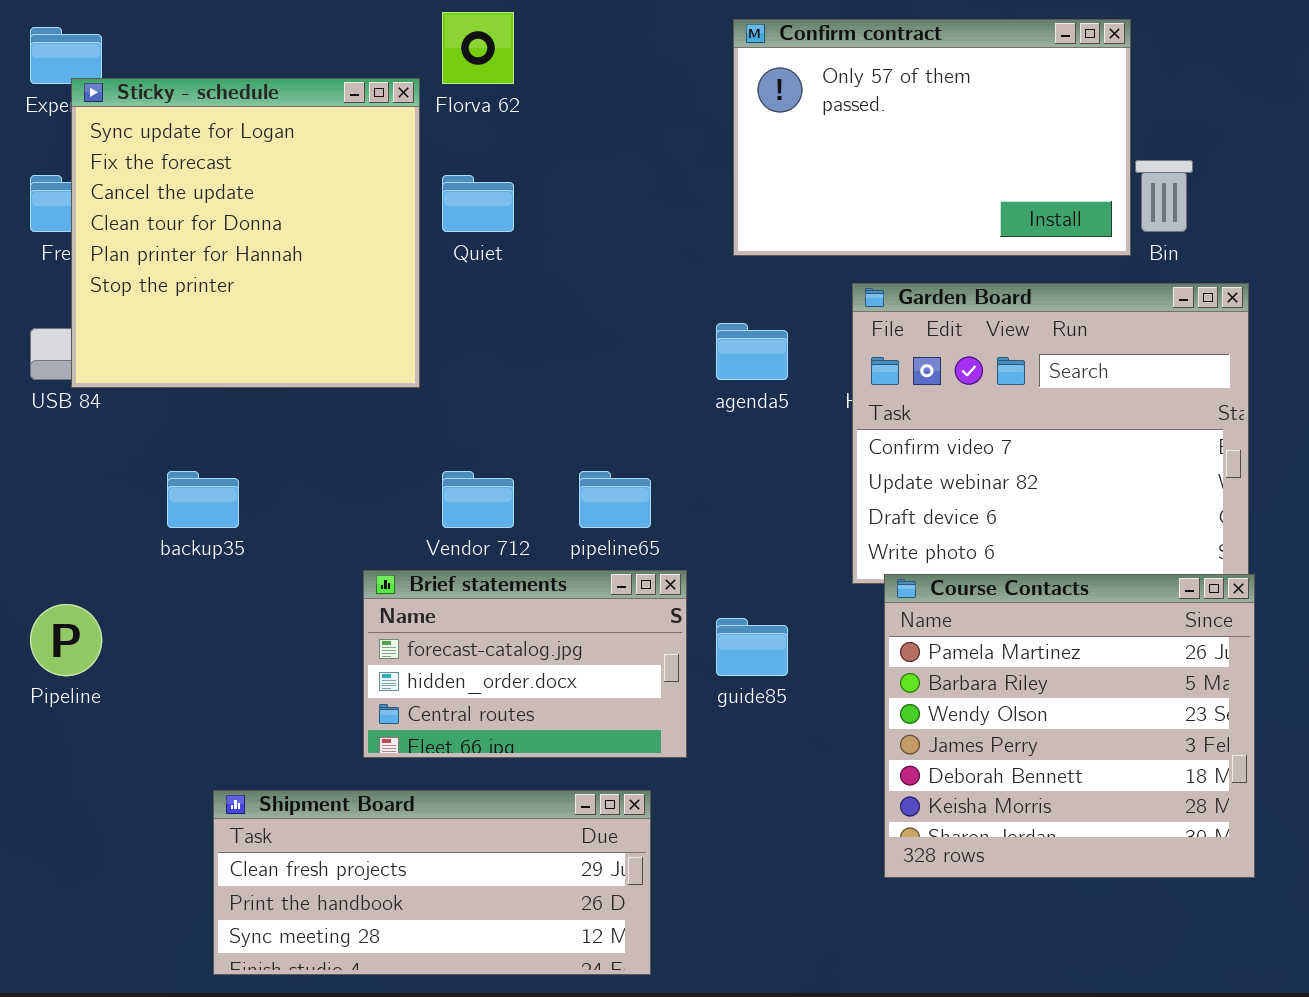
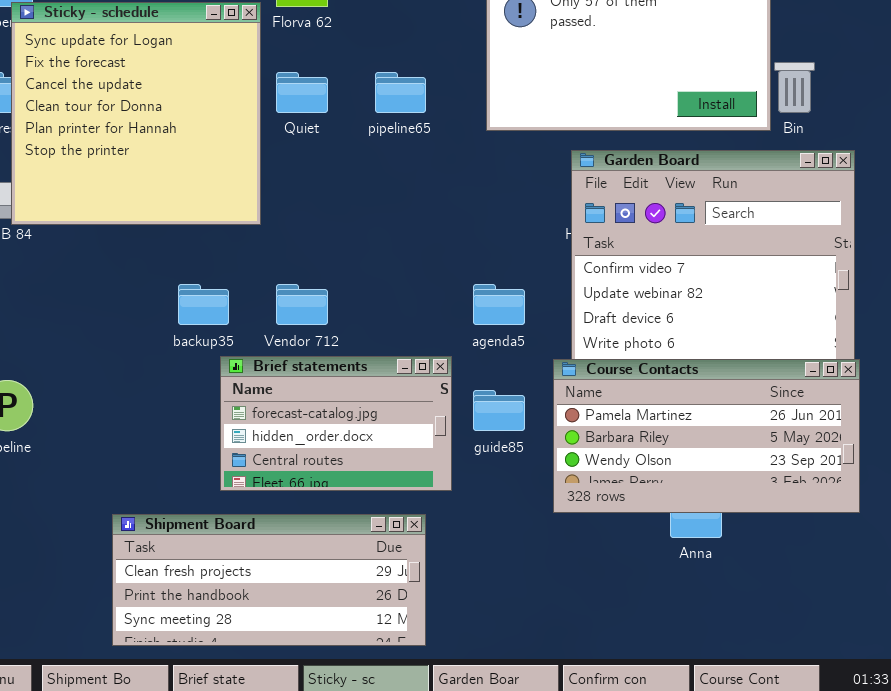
agenda5: [716,323,788,380] -> [473,284,525,325], moved
backup35: [167,471,239,528] -> [178,284,229,325], moved
pipeline65: [579,471,651,528] -> [375,72,426,113], moved
Course Contacts: [884,574,1255,878] -> [553,359,860,513], resized

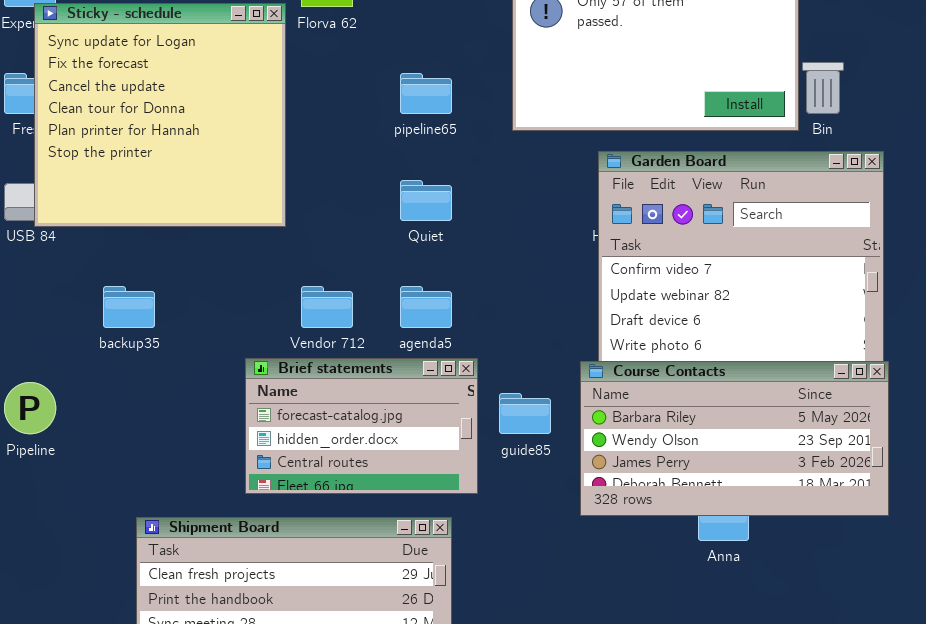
Quiet: [276,72,328,113] -> [400,180,452,221], moved
backup35: [178,284,229,325] -> [103,286,155,328], moved
agenda5: [473,284,525,325] -> [400,286,452,328], moved
Course Contacts: [553,359,860,513] -> [580,361,889,516], scrolled down 1 row

